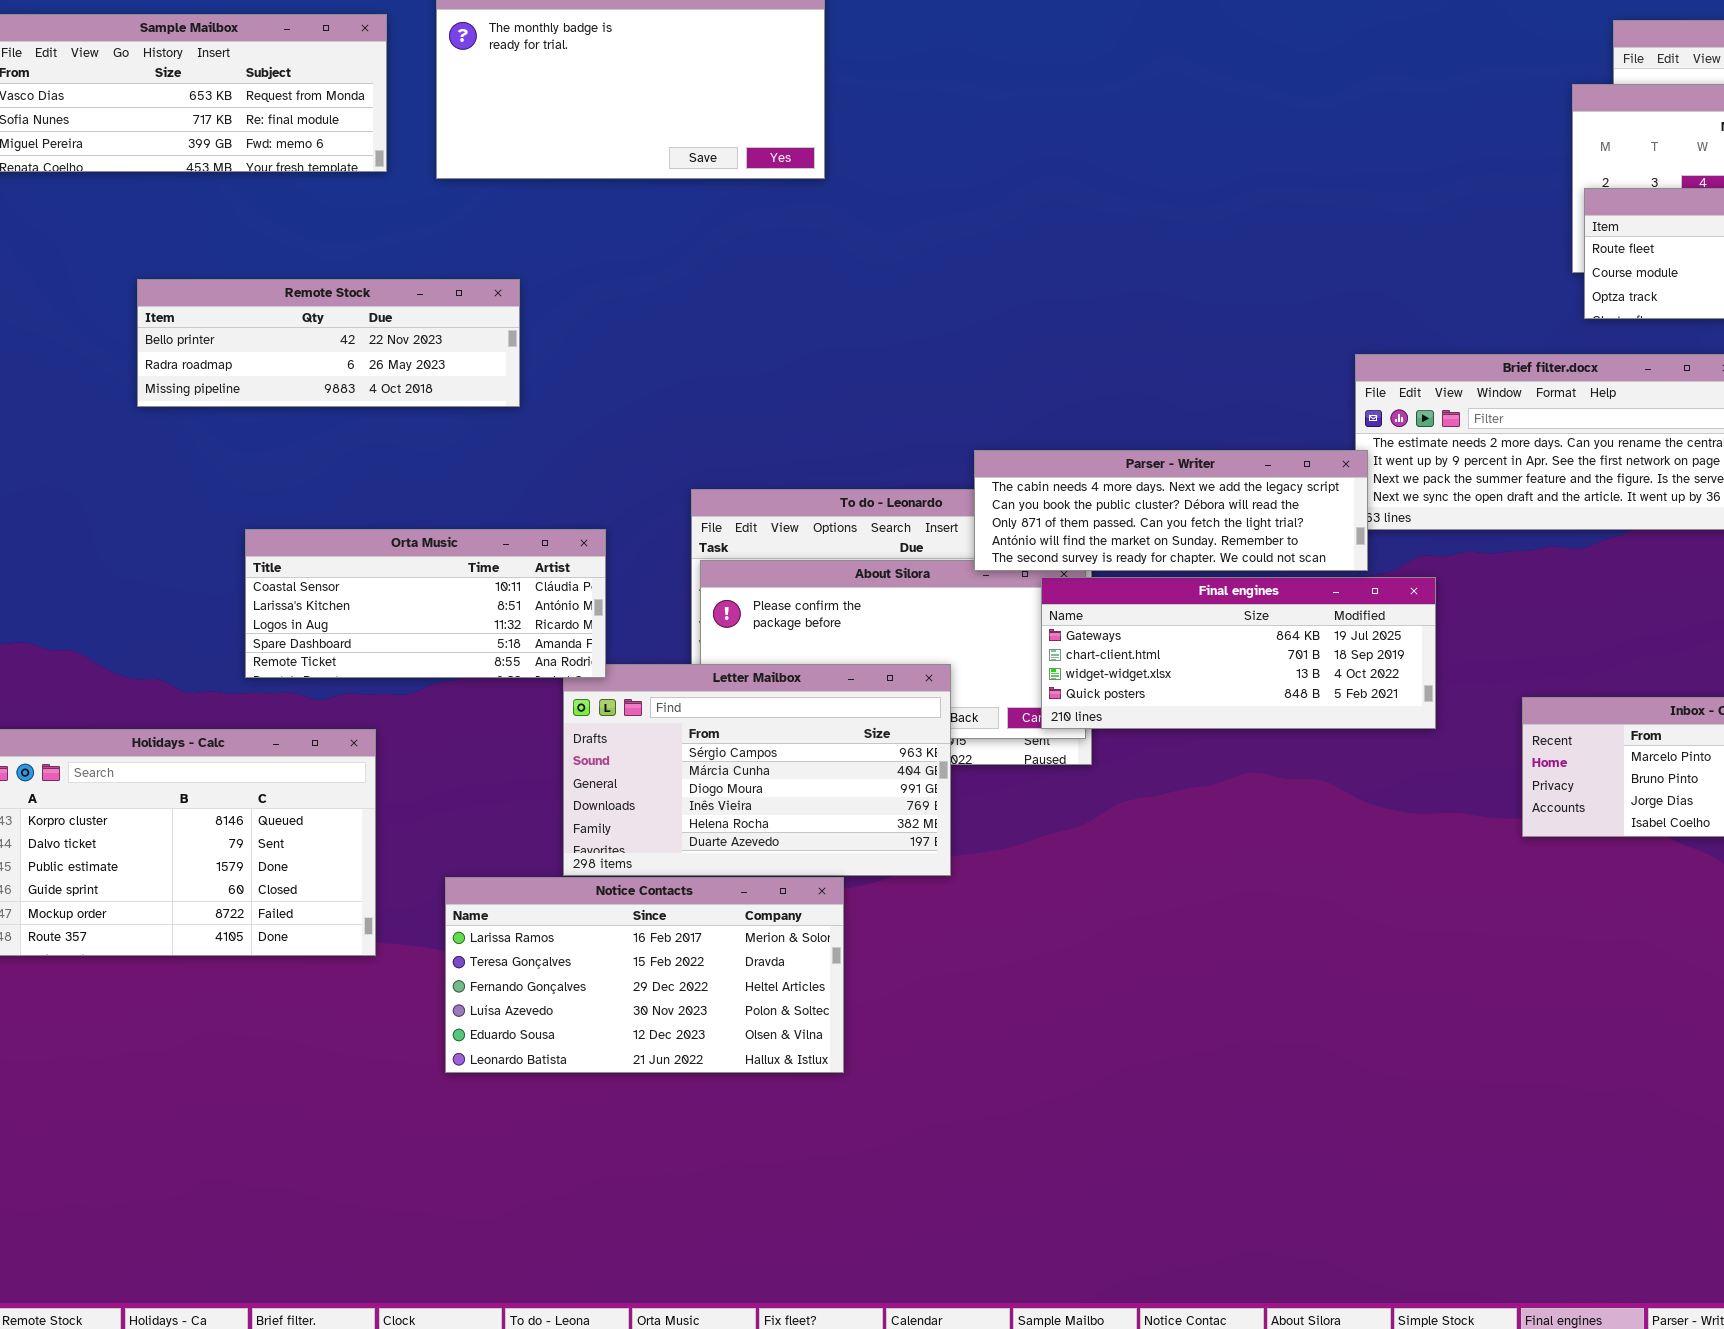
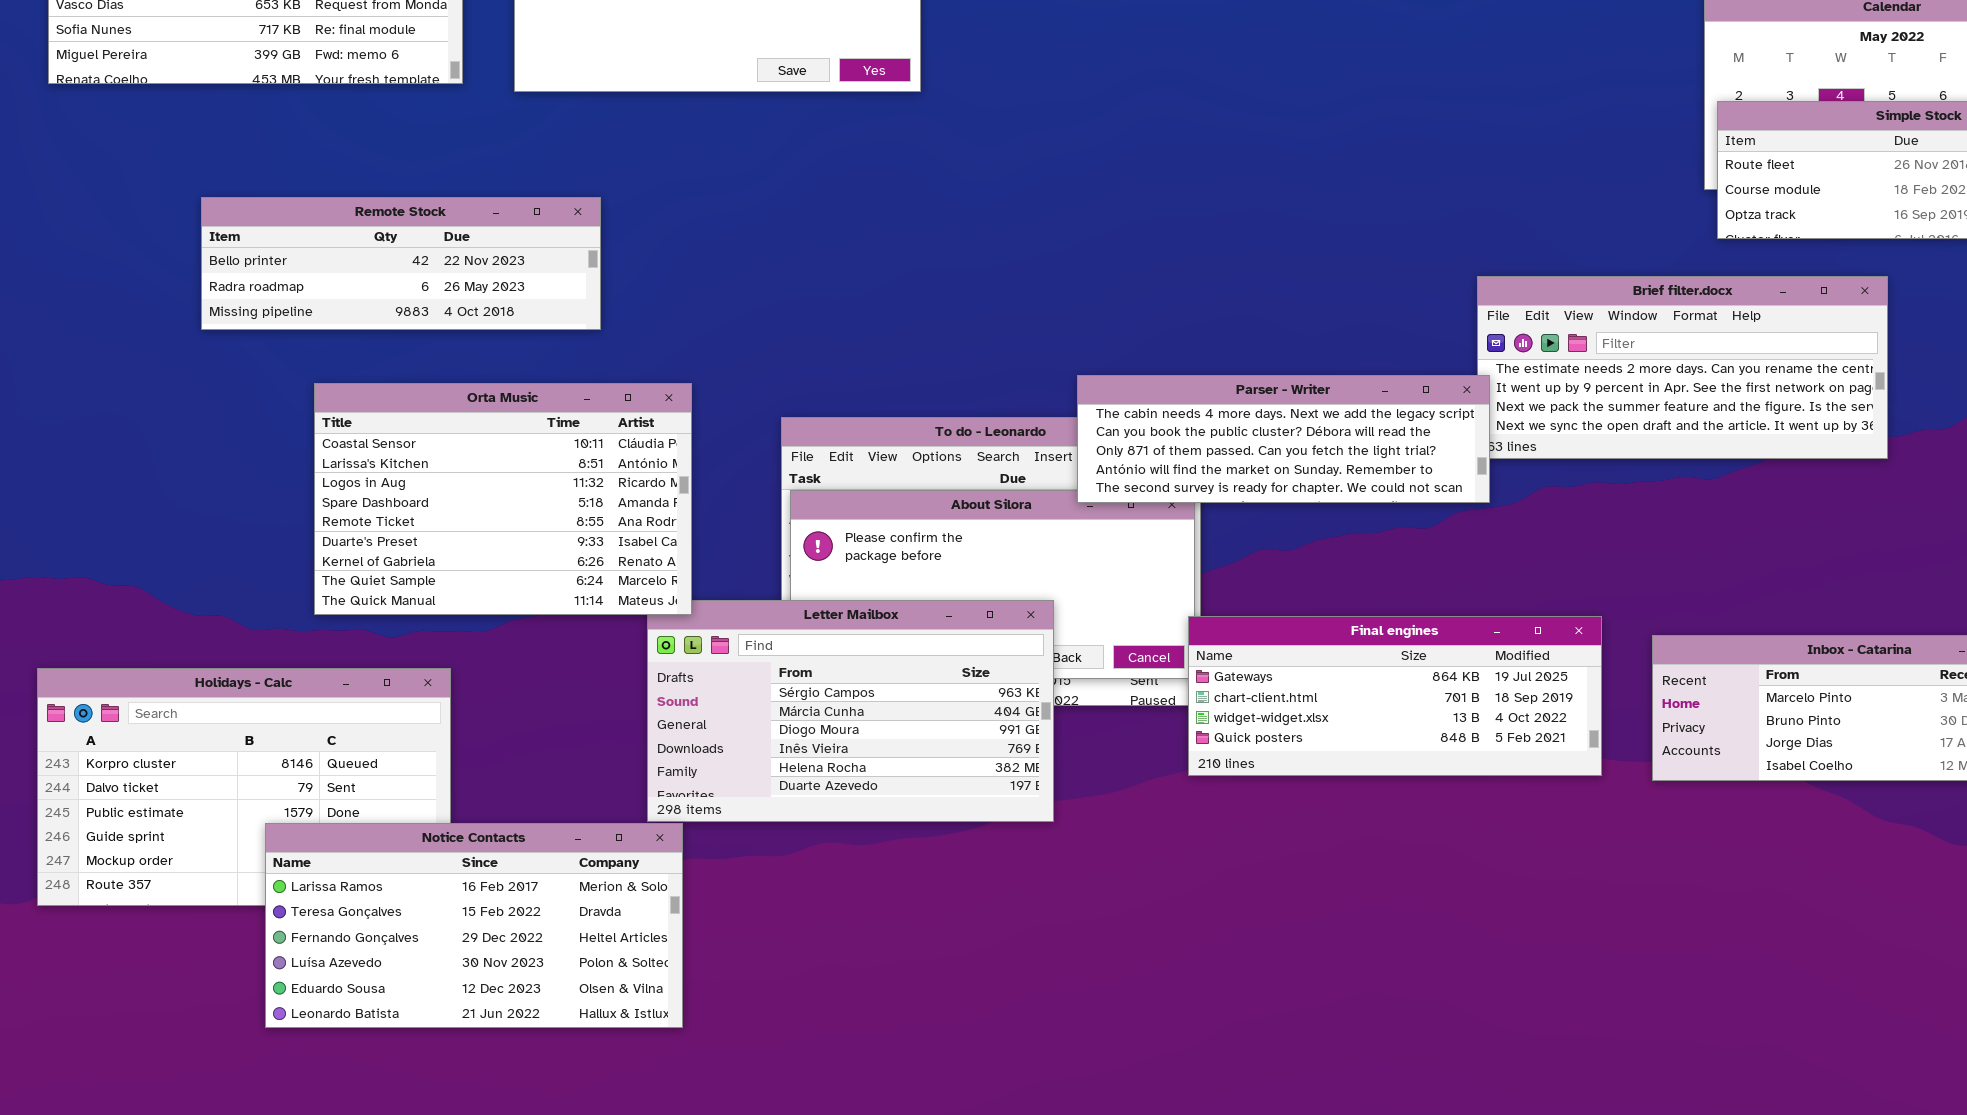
Orta Music: [245,529,606,678] -> [314,383,692,615], resized
Final engines: [1041,577,1436,729] -> [1188,616,1602,776], moved
Notice Contacts: [445,877,844,1073] -> [265,823,683,1028], moved

